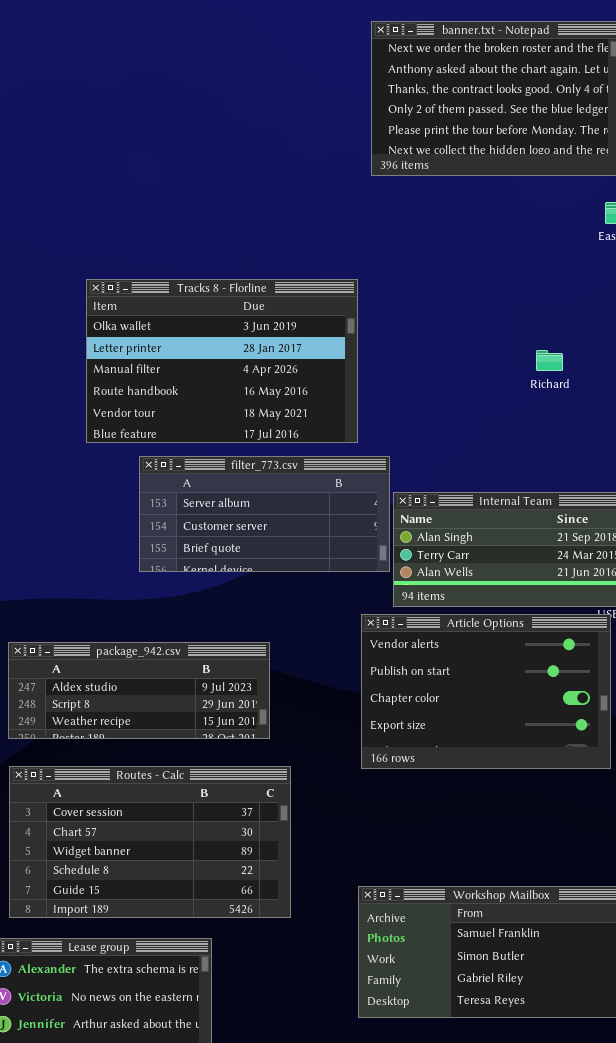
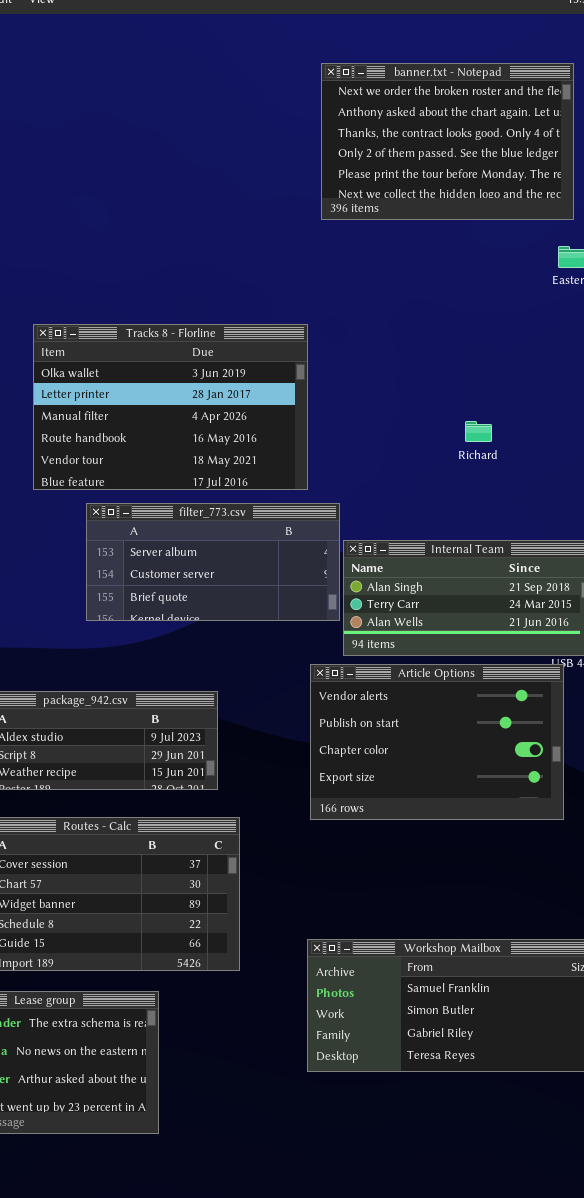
Richard: [536,350,563,371] -> [465,421,492,442], moved

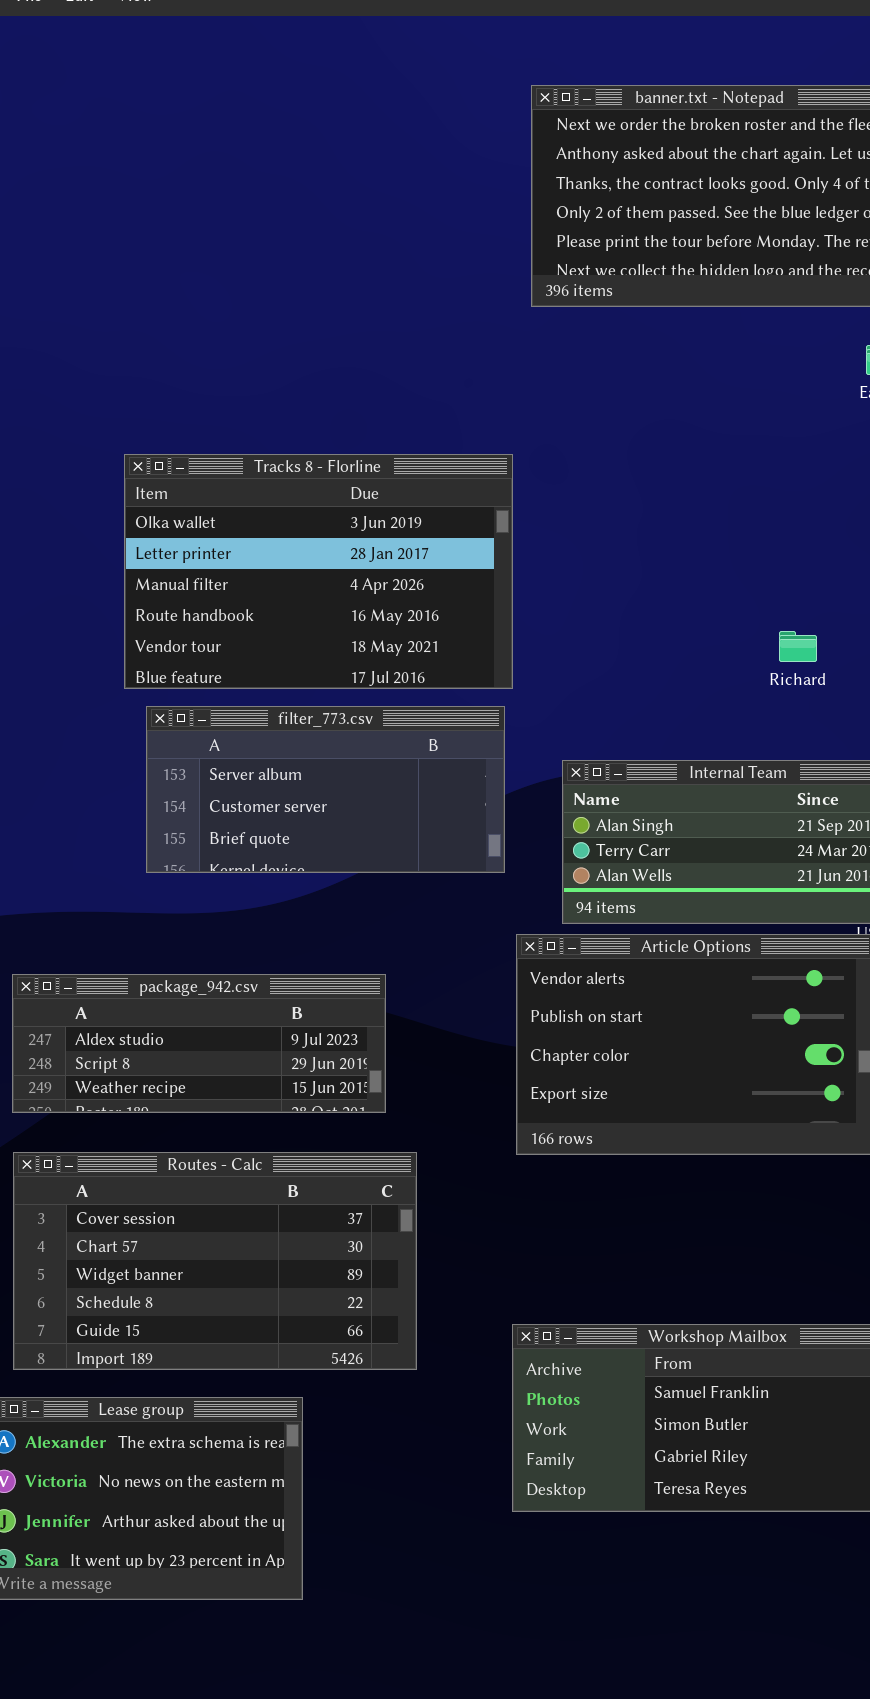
Richard: [465,421,492,442] -> [779,631,817,662], moved
filter_773.csv: [86,503,340,621] -> [146,706,505,873], moved

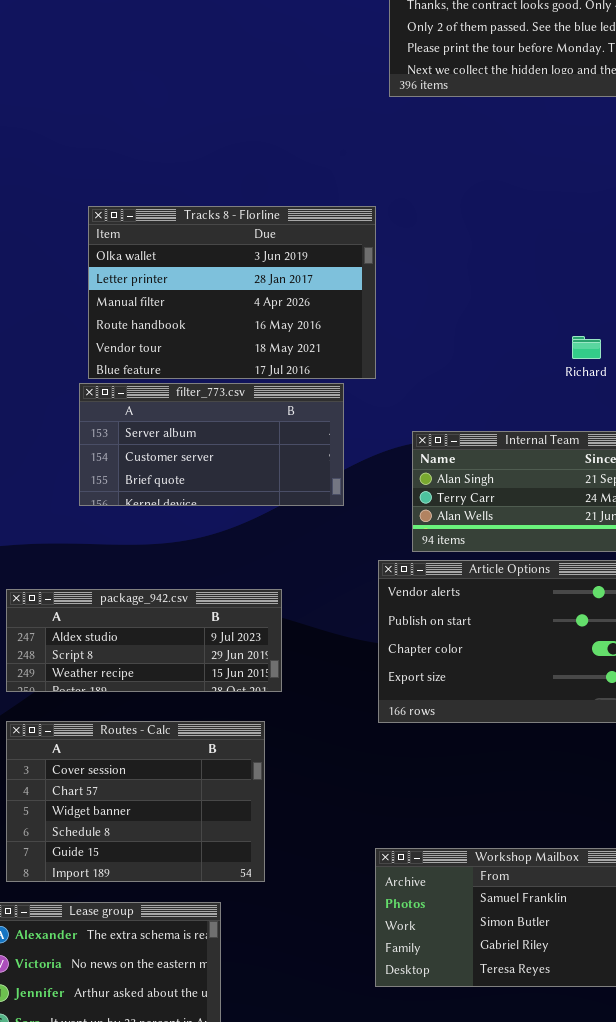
filter_773.csv: [146,706,505,873] -> [79,383,344,506], moved
Routes - Calc: [13,1152,417,1370] -> [6,721,265,882], resized

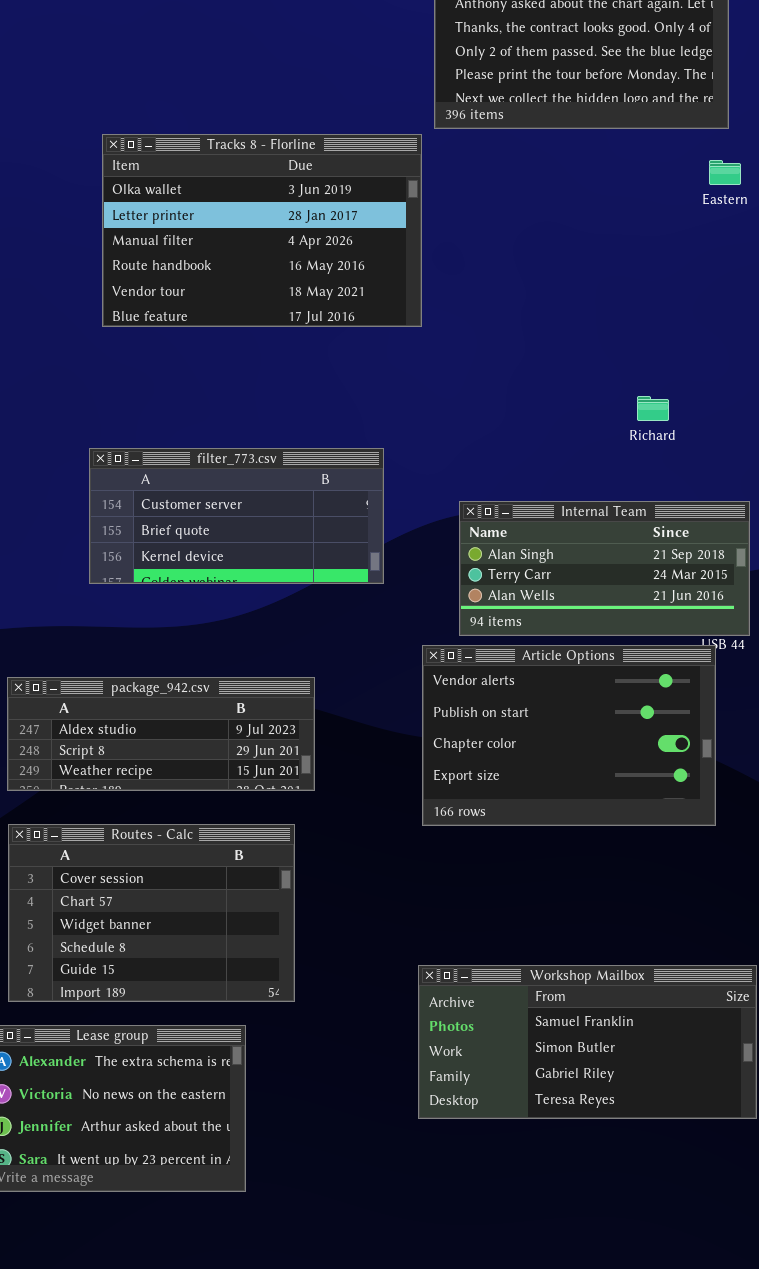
Tracks 8 - Florline: [88,206,376,379] -> [102,134,422,327], moved
filter_773.csv: [79,383,344,506] -> [89,448,384,584], scrolled down 1 row

